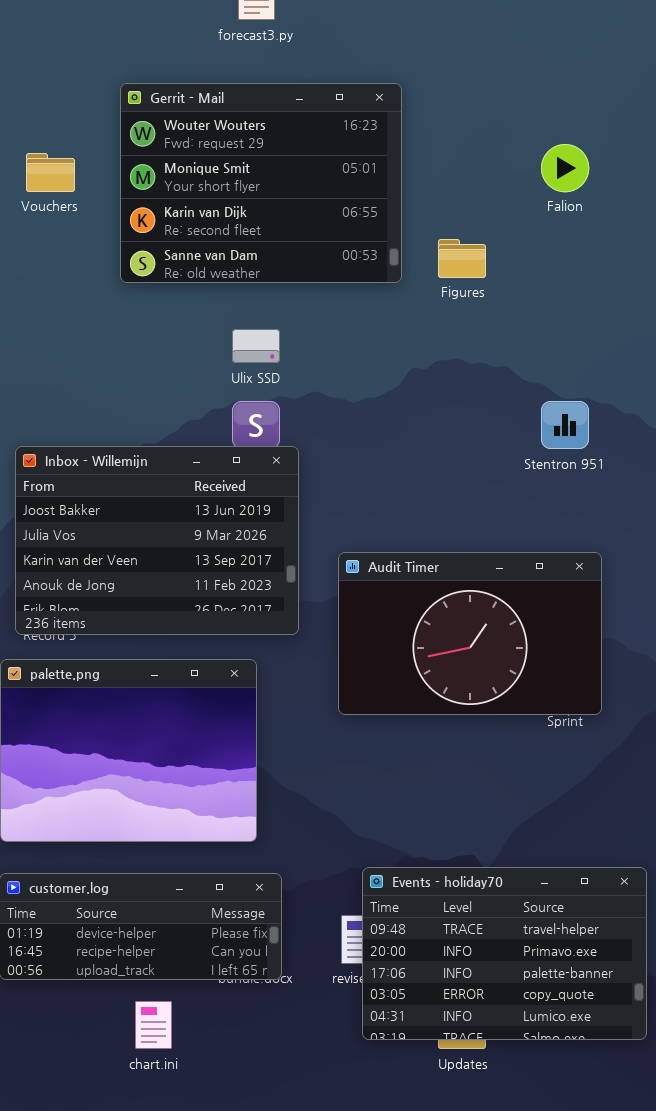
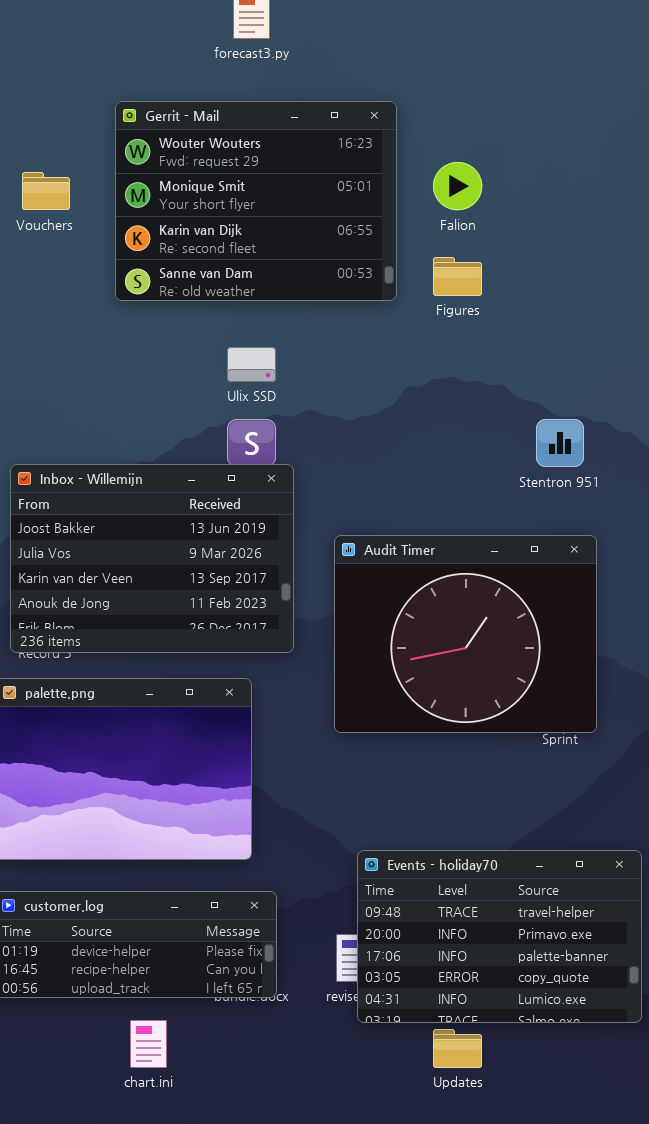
Falion: [541,144,589,192] -> [433,162,482,210], moved
Audit Timer: [338,552,602,715] -> [334,535,597,733], resized
Events - holiday70: [362,867,647,1040] -> [357,850,642,1023], moved

